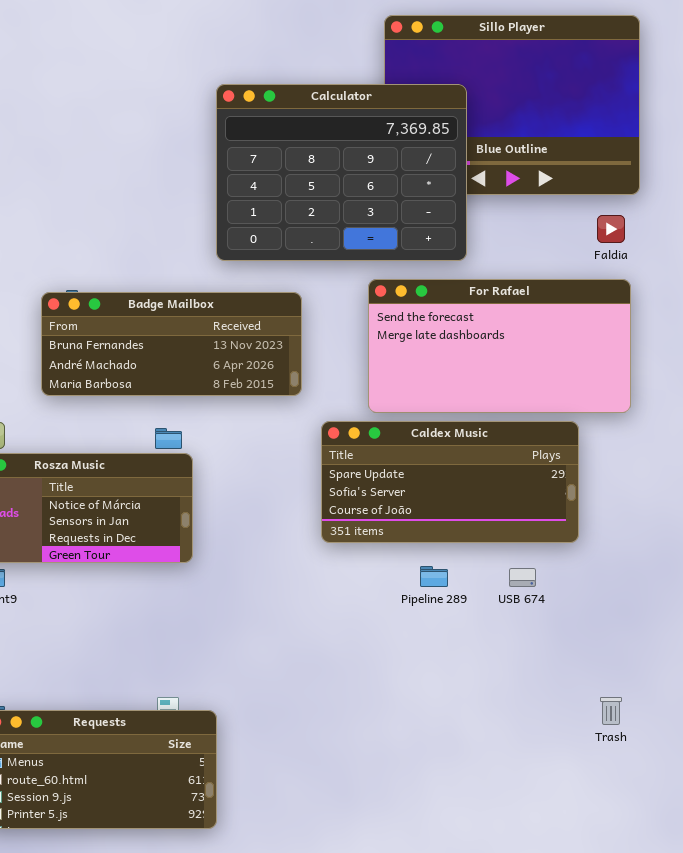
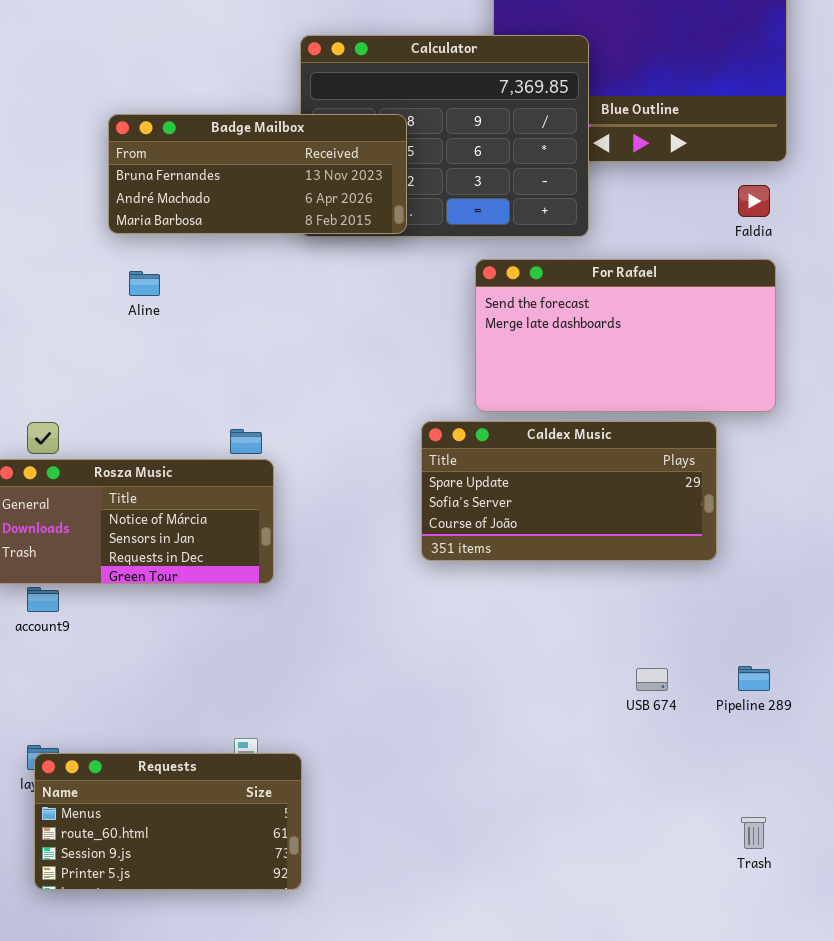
Badge Mailbox: [41,292,302,396] -> [108,114,407,234], moved
Pipeline 289: [420,566,448,587] -> [738,666,770,691], moved
USB 674: [509,568,536,587] -> [636,668,668,691], moved
Trash: [600,697,622,725] -> [741,817,766,849], moved

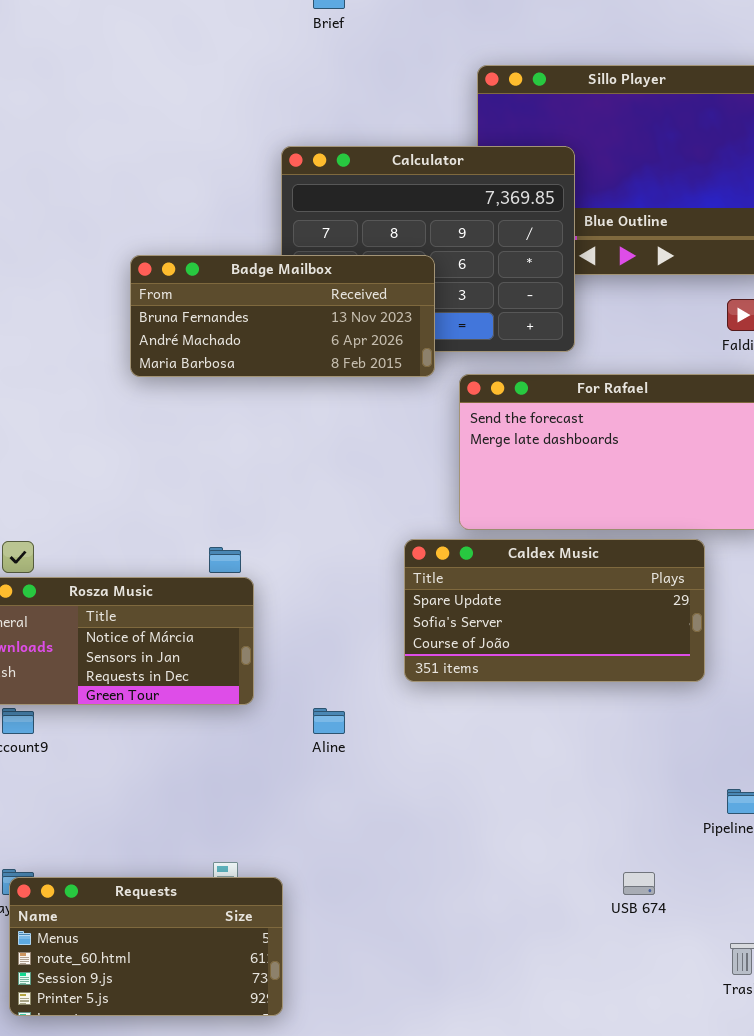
Badge Mailbox: [108,114,407,234] -> [130,255,435,377], moved
Aline: [129,271,160,296] -> [313,708,345,734], moved
USB 674: [636,668,668,691] -> [623,872,655,895], moved

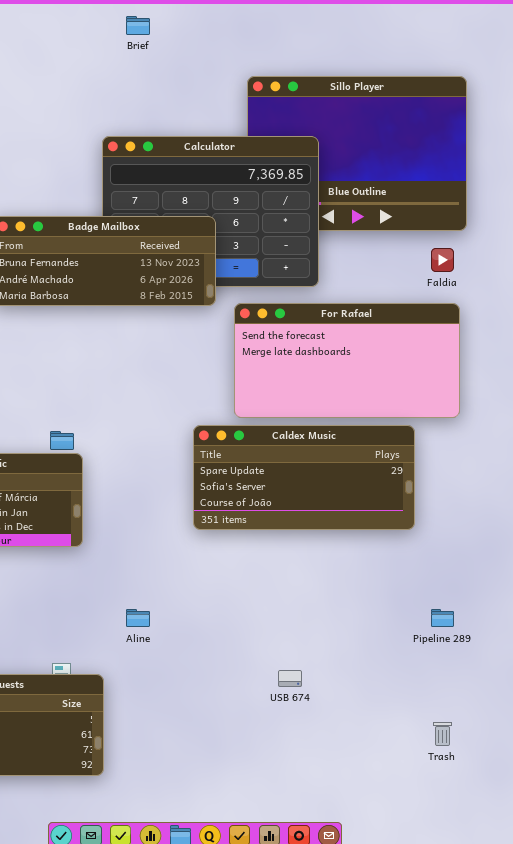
Aline: [313,708,345,734] -> [126,609,150,627], moved
USB 674: [623,872,655,895] -> [278,670,302,687], moved

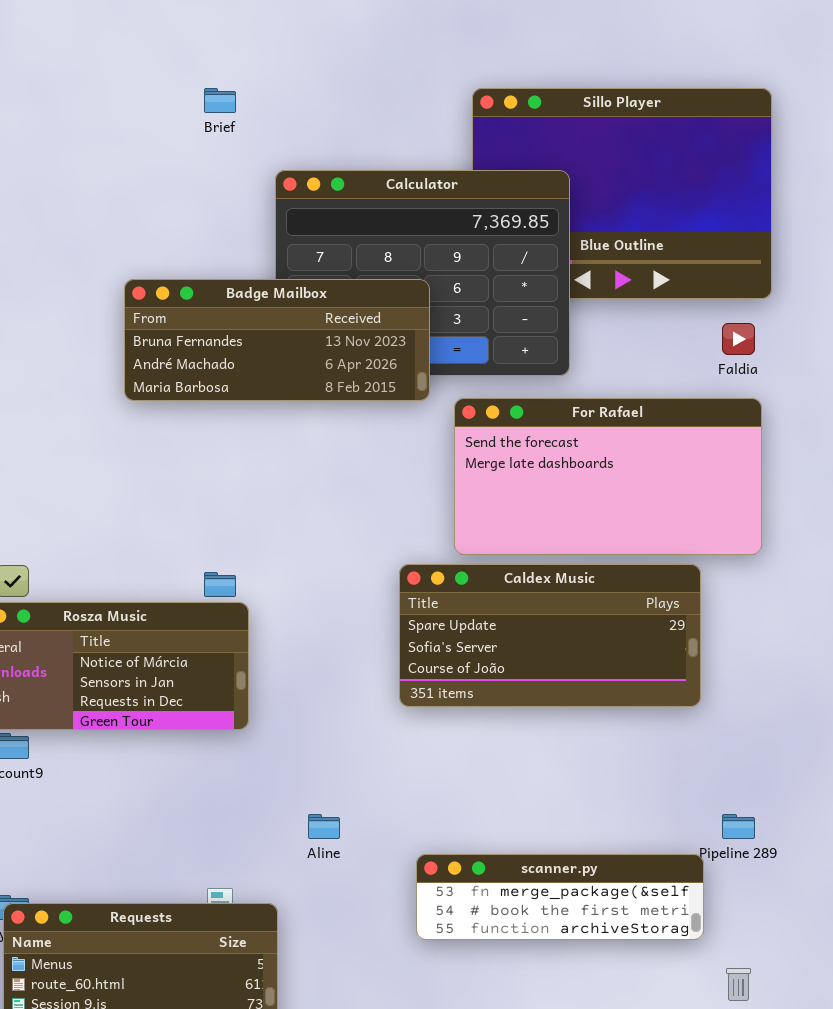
Brief: [126,16,150,35] -> [204,88,236,113], moved
scanner.py: none -> [416,854,704,940], opened

